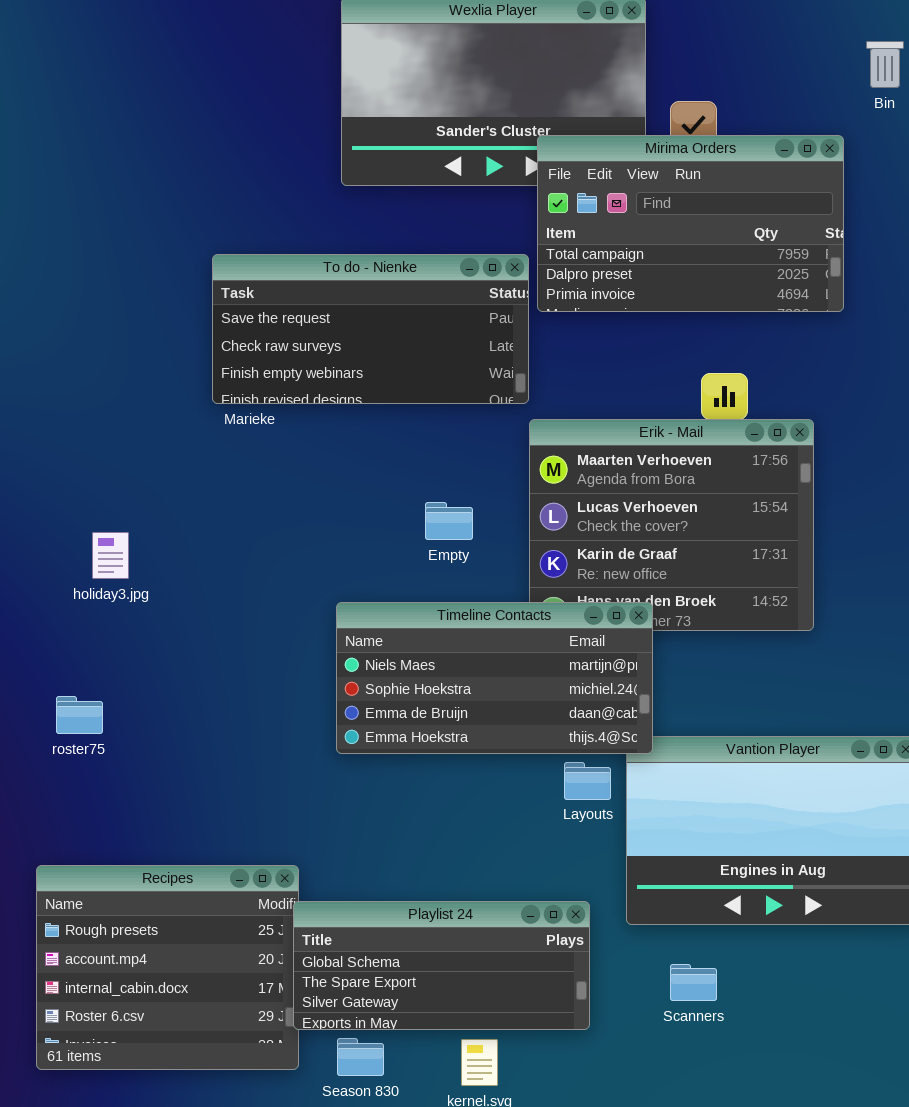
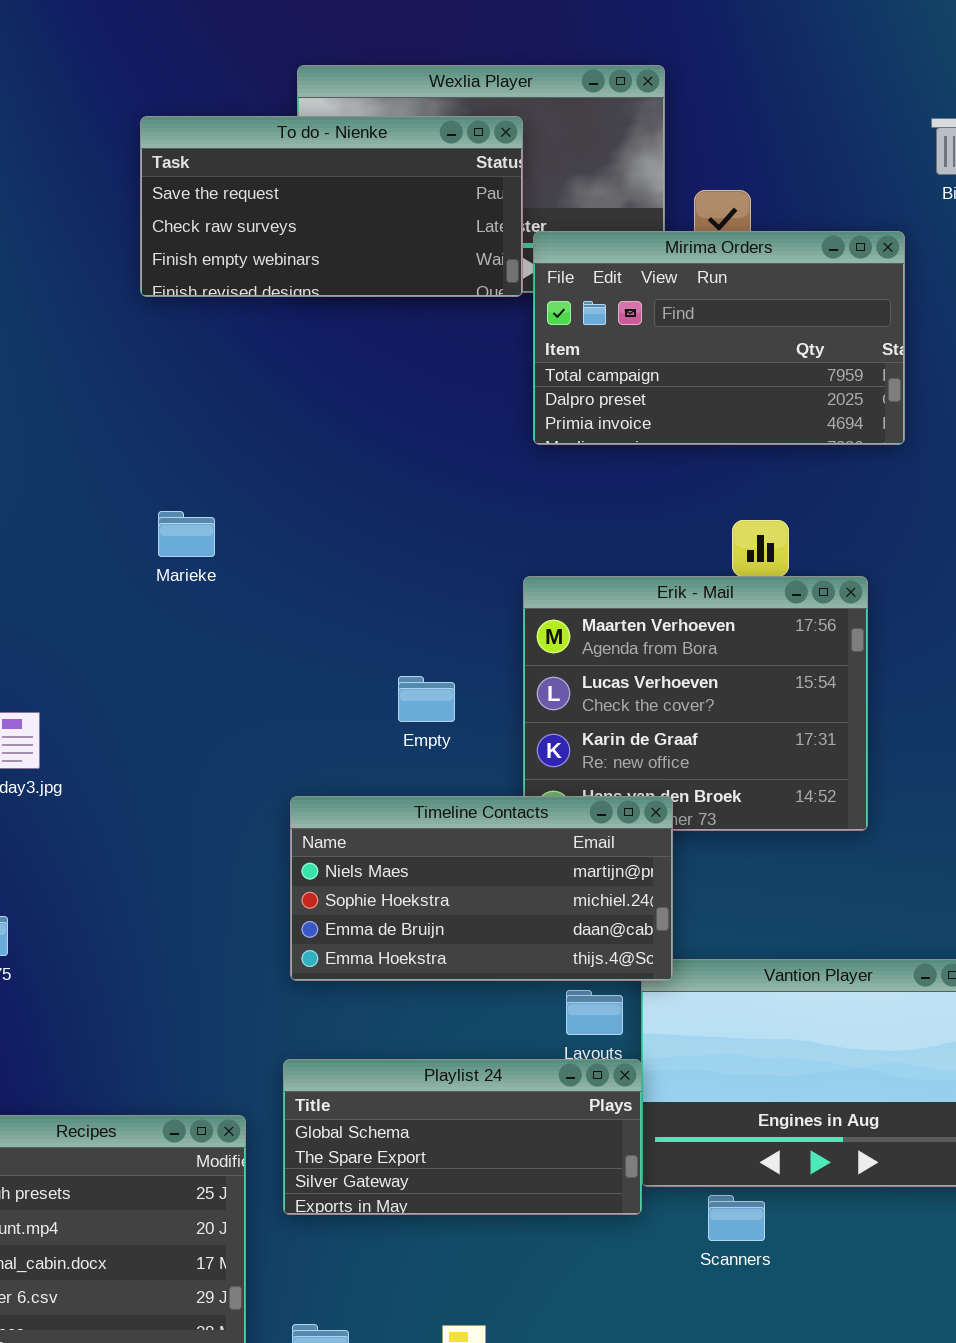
To do - Nienke: [212,254,529,404] -> [140,116,523,297], moved
Playlist 24: [293,901,590,1030] -> [283,1059,642,1215], moved
Scanners: [670,964,717,1001] -> [708,1195,765,1241], moved

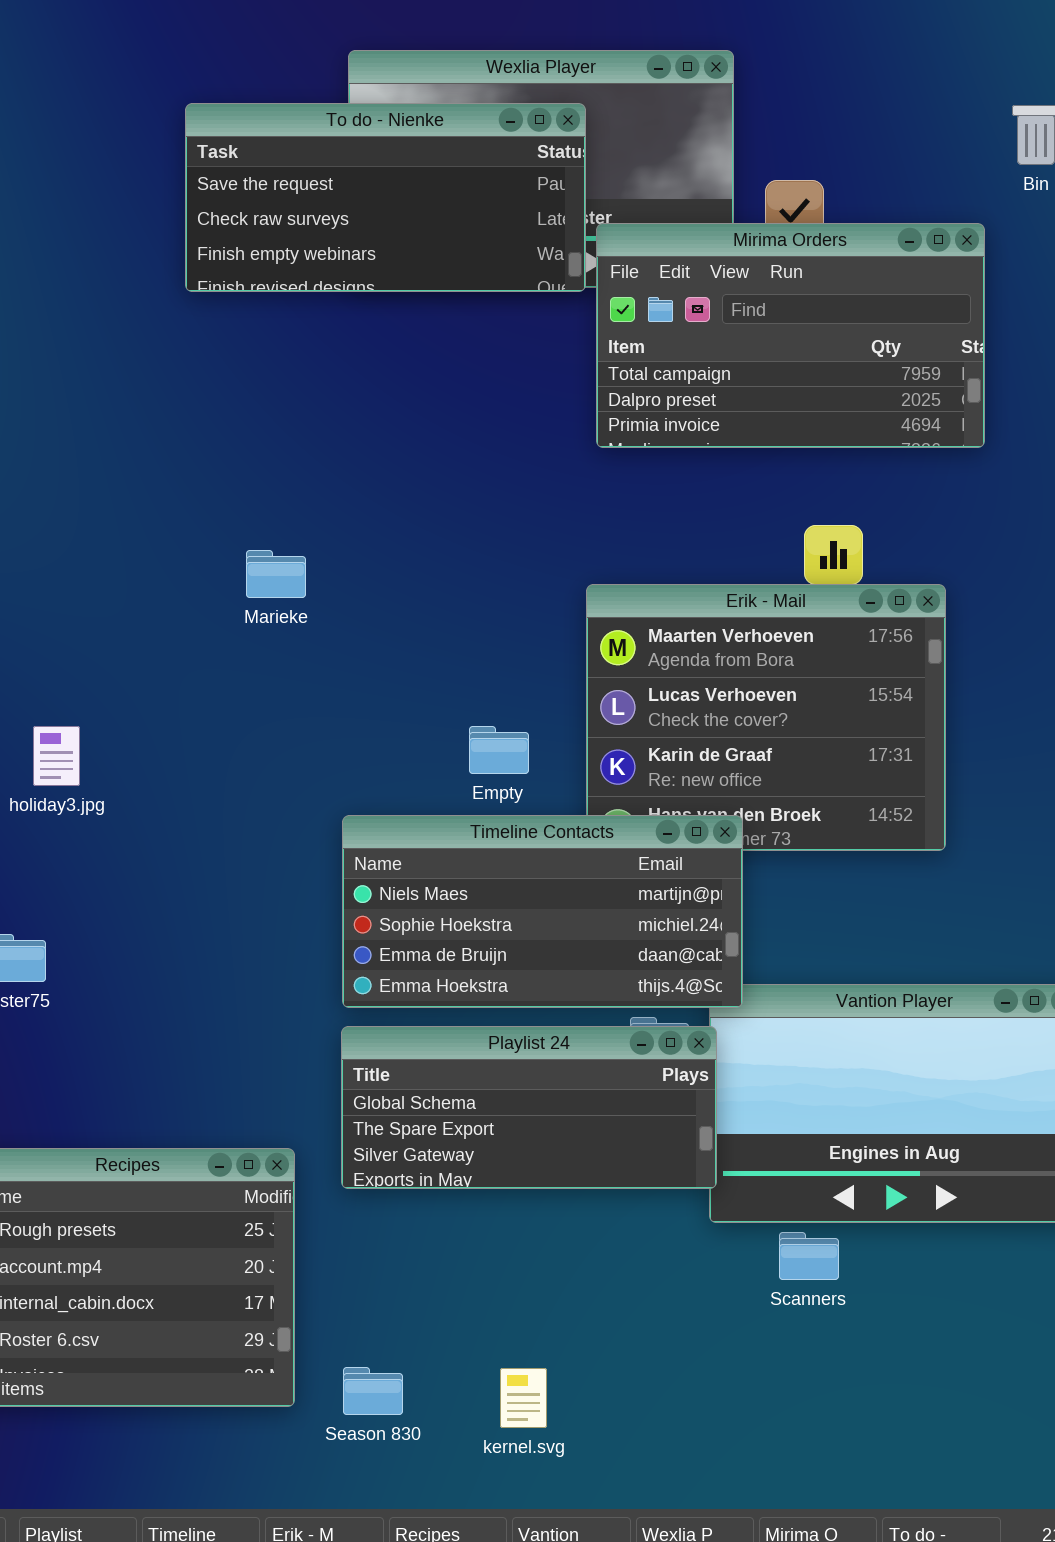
Marieke: [158,511,215,557] -> [246,550,306,598], moved
Empty: [398,676,455,722] -> [469,726,529,774], moved
Playlist 24: [283,1059,642,1215] -> [341,1026,717,1189], moved

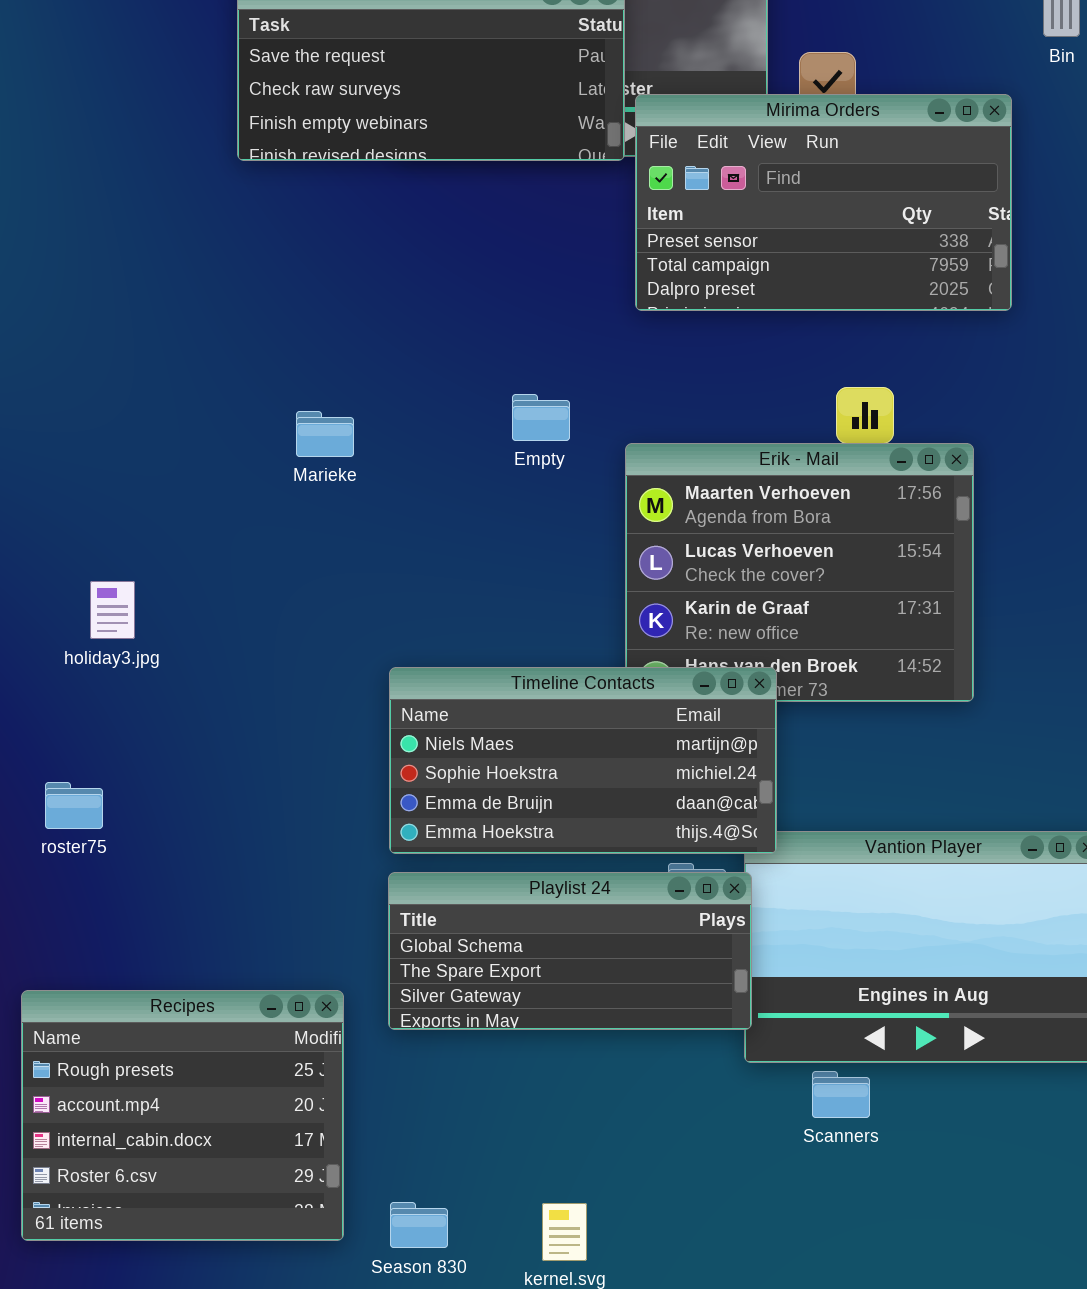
Mirima Orders: [596,223,985,448] -> [635,94,1012,311], scrolled up 1 row
Empty: [469,726,529,774] -> [512,394,570,441], moved

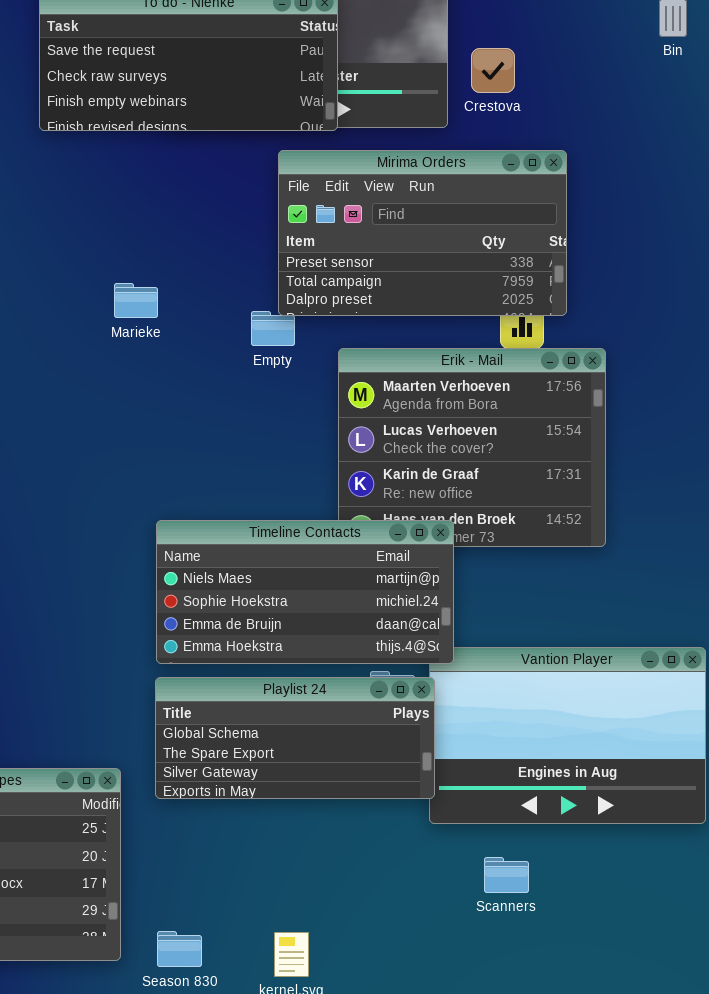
Mirima Orders: [635,94,1012,311] -> [278,150,567,316], moved
Marieke: [296,411,354,457] -> [114,283,158,318], moved
Scanners: [812,1071,870,1118] -> [484,857,529,893], moved

